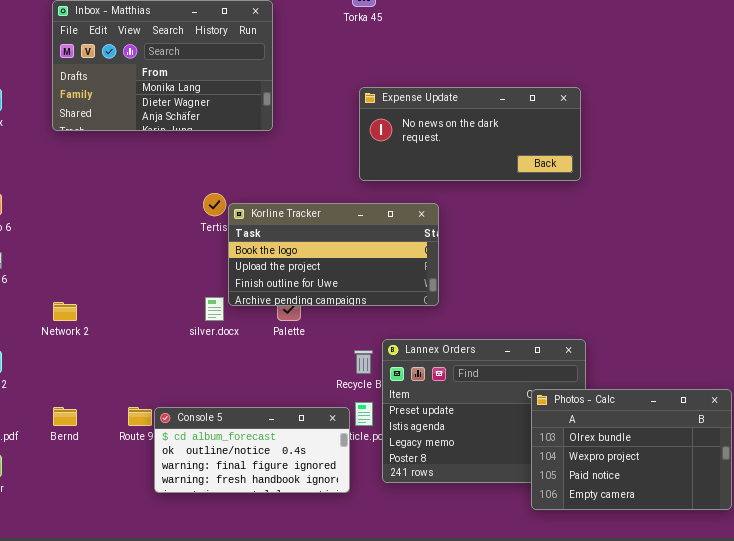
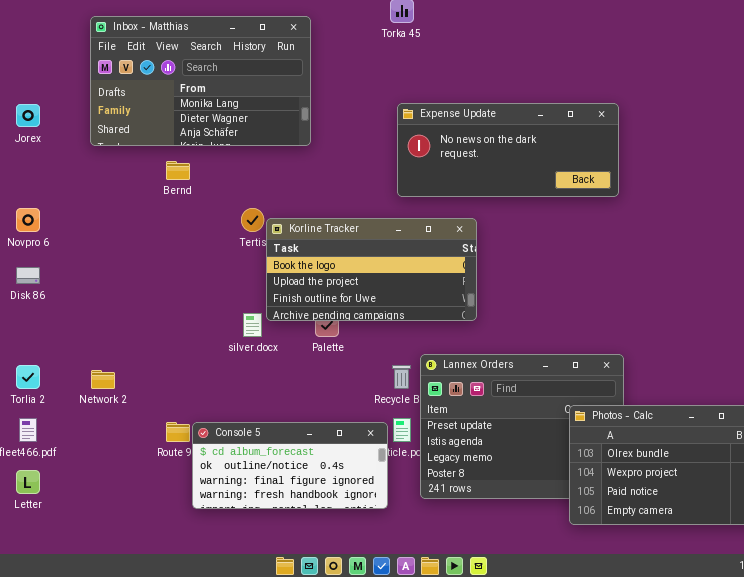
Network 2: [53,302,77,321] -> [91,370,115,389], moved
Bernd: [53,407,77,426] -> [166,161,190,180], moved

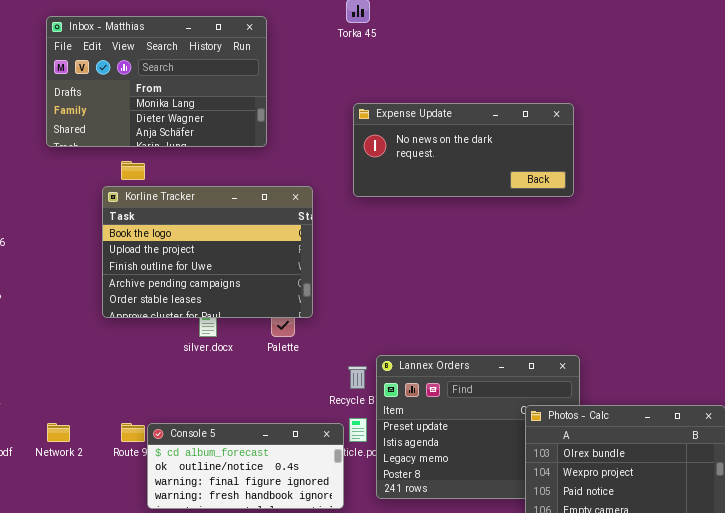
Korline Tracker: [266,218,477,321] -> [102,186,313,318], moved, resized
Network 2: [91,370,115,389] -> [47,423,70,442], moved

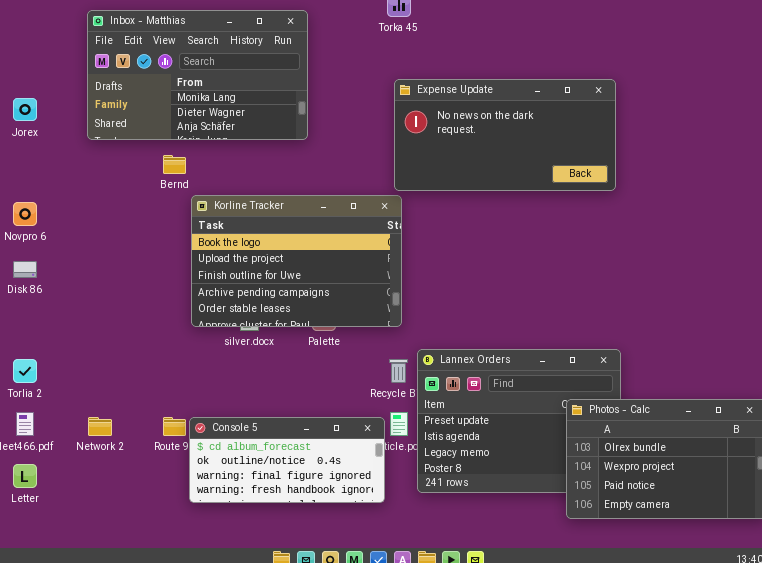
Expense Update: [353,103,574,197] -> [394,79,616,191], resized
Korline Tracker: [102,186,313,318] -> [191,195,402,327], moved

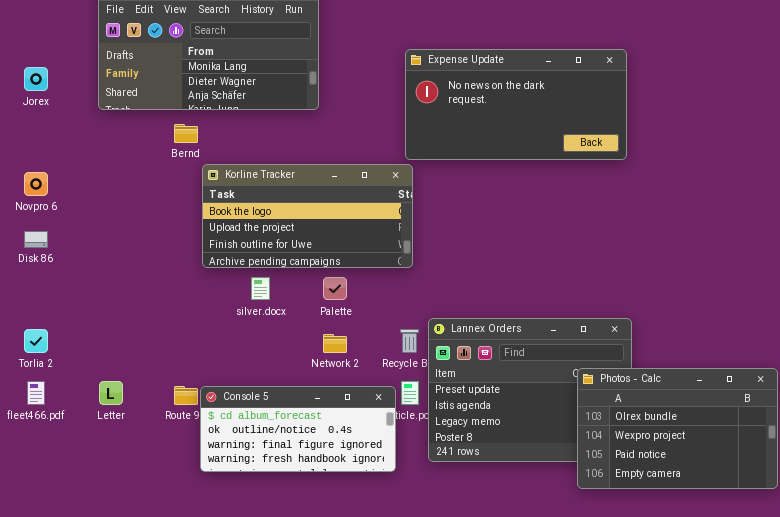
Korline Tracker: [191,195,402,327] -> [202,164,413,268], resized
Network 2: [88,417,112,436] -> [323,334,347,353], moved
Letter: [13,464,37,488] -> [99,381,123,405], moved

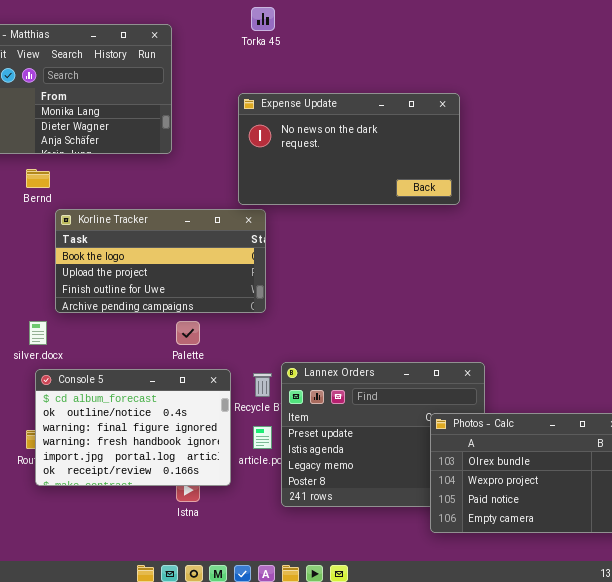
Expense Update: [405,49,627,160] -> [238,93,460,205], moved
silver.docx: [251,277,270,300] -> [29,321,47,345], moved
Console 5: [200,386,396,472] -> [35,369,231,486], moved, resized

